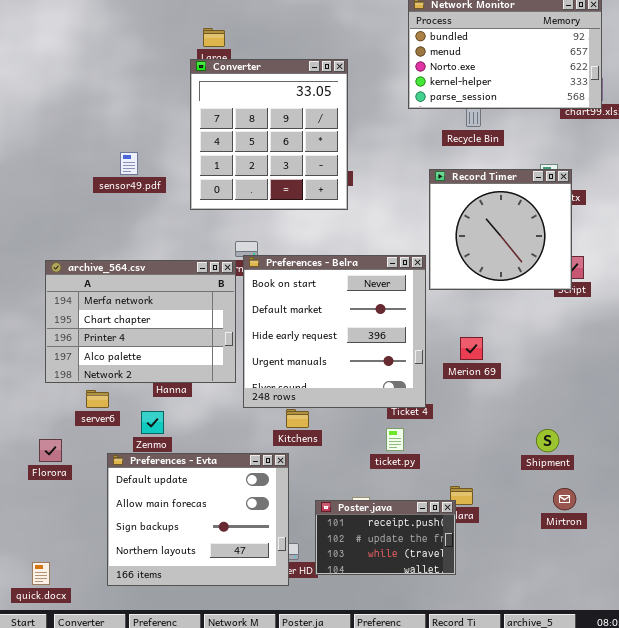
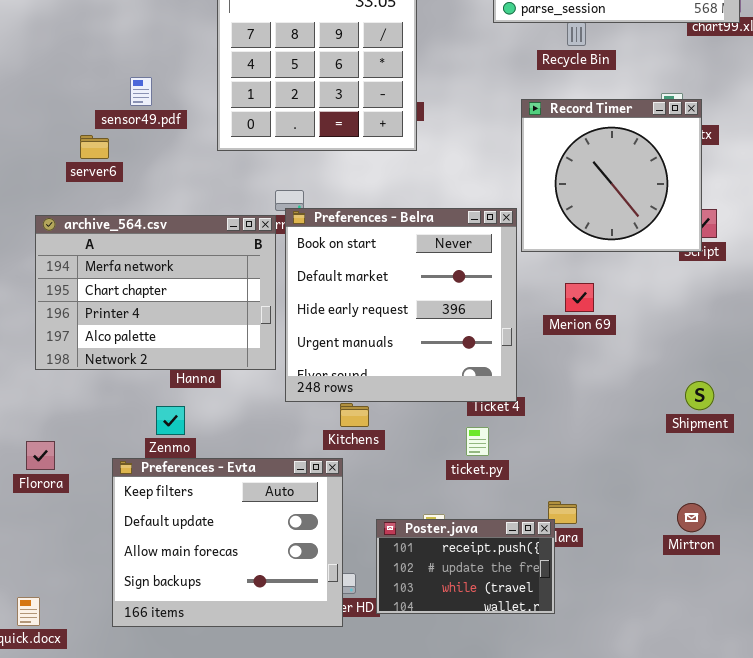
Merion 69: [460,337,483,360] -> [565,283,594,312], moved
server6: [86,390,109,408] -> [80,135,109,159], moved
Shipment: [536,429,559,452] -> [685,381,714,410], moved
Preferences - Evta: [107,453,289,586] -> [112,458,343,627], scrolled up 1 row

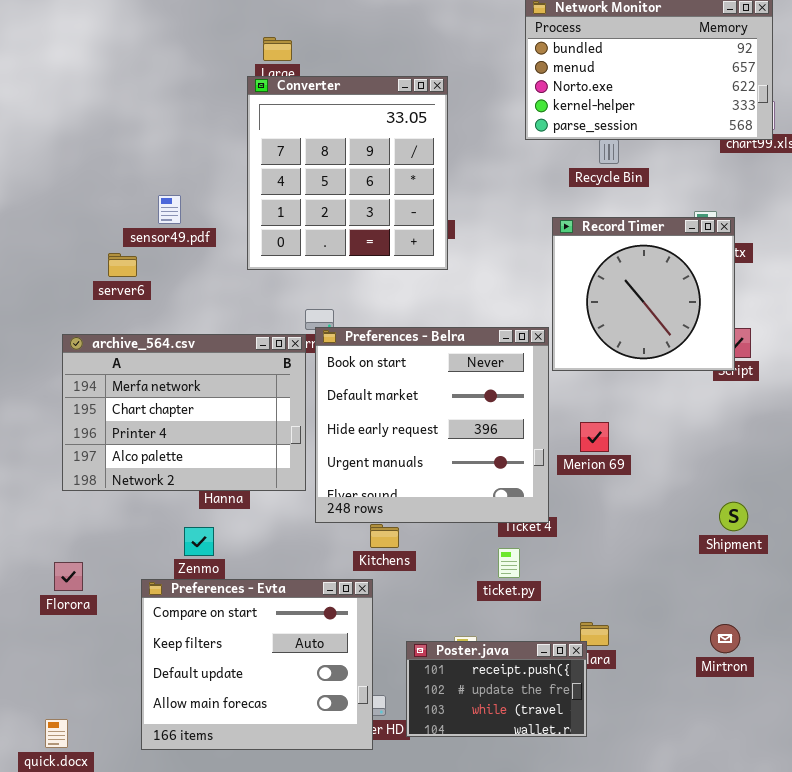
Merion 69: [565,283,594,312] -> [580,422,609,452], moved
Preferences - Evta: [112,458,343,627] -> [141,579,373,750], scrolled up 1 row

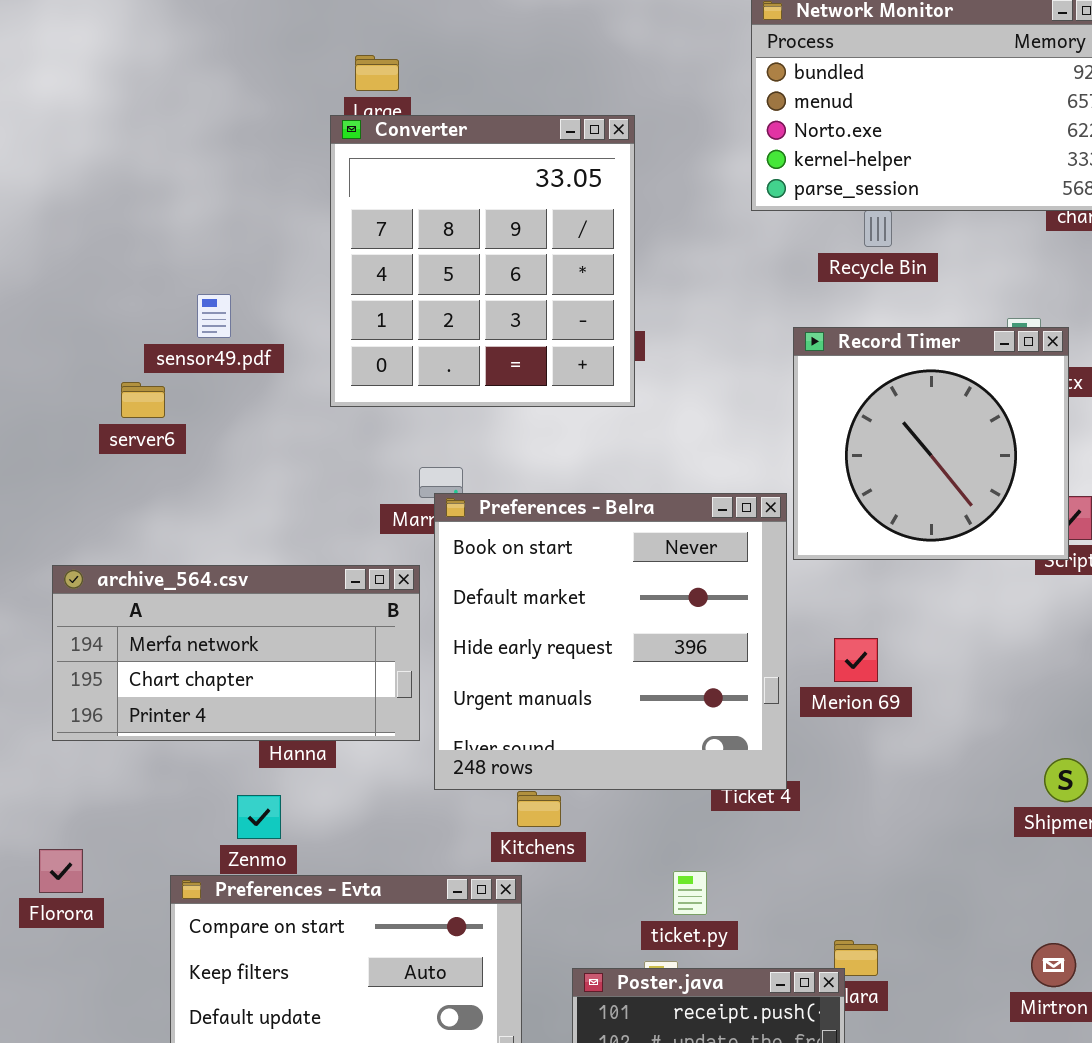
archive_564.csv: [62,334,306,491] -> [52,565,420,741], resized
ticket.py: [498,548,520,578] -> [673,871,707,915], moved

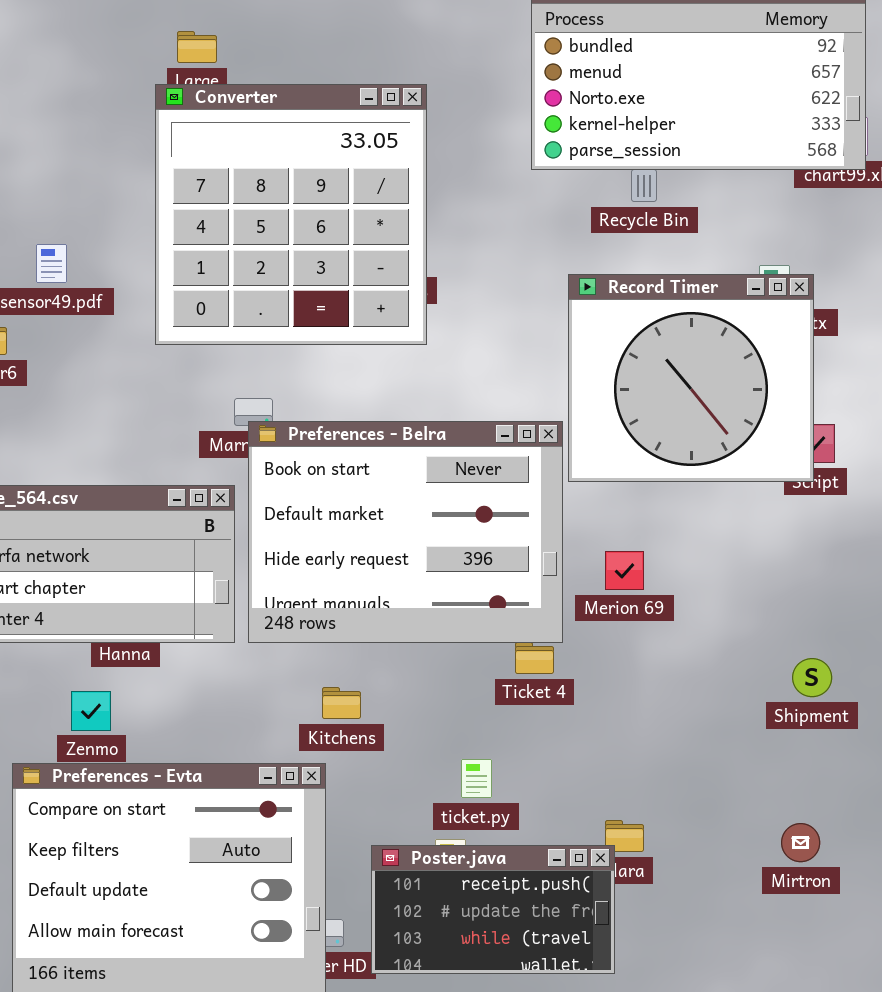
Preferences - Belra: [434,493,787,790] -> [248,421,563,643], resized

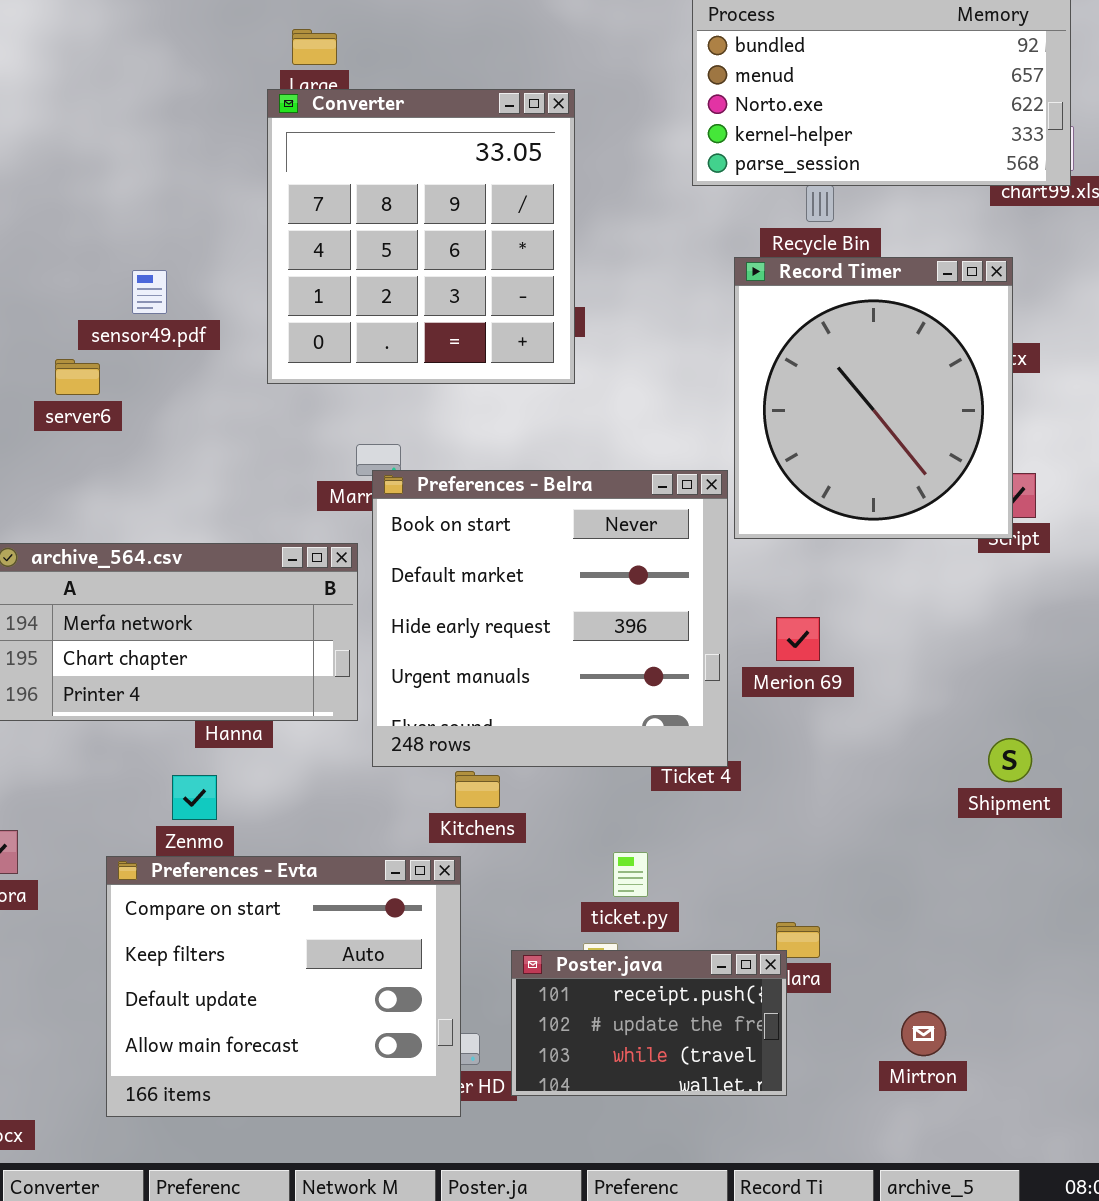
Record Timer: [568,274,814,482] -> [734,257,1013,539], resized
Preferences - Belra: [248,421,563,643] -> [372,470,728,767], resized
Mirtron: [781,823,820,862] -> [901,1011,946,1056], moved

